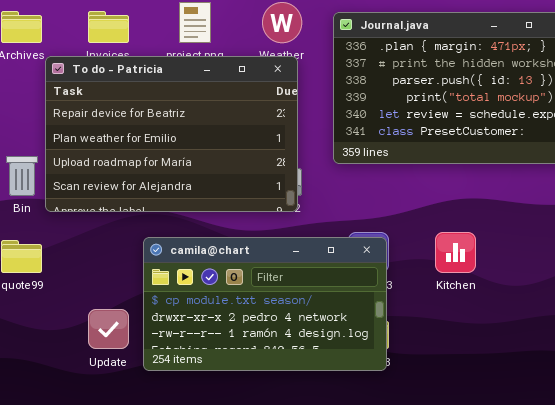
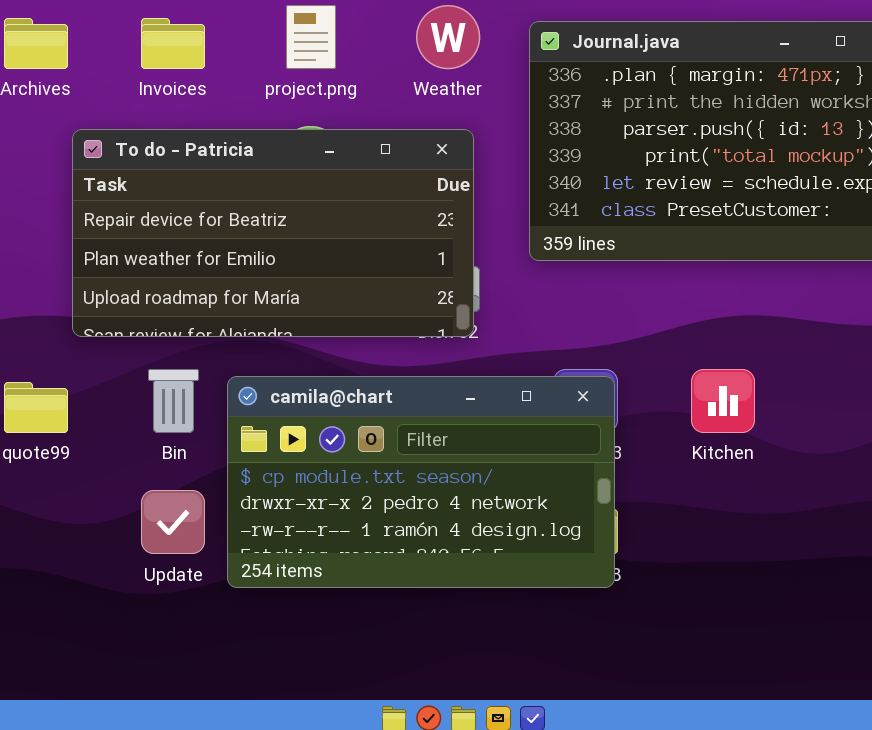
To do - Patricia: [45,56,298,212] -> [72,129,474,337], resized
Bin: [6,156,38,196] -> [148,369,199,433], moved

